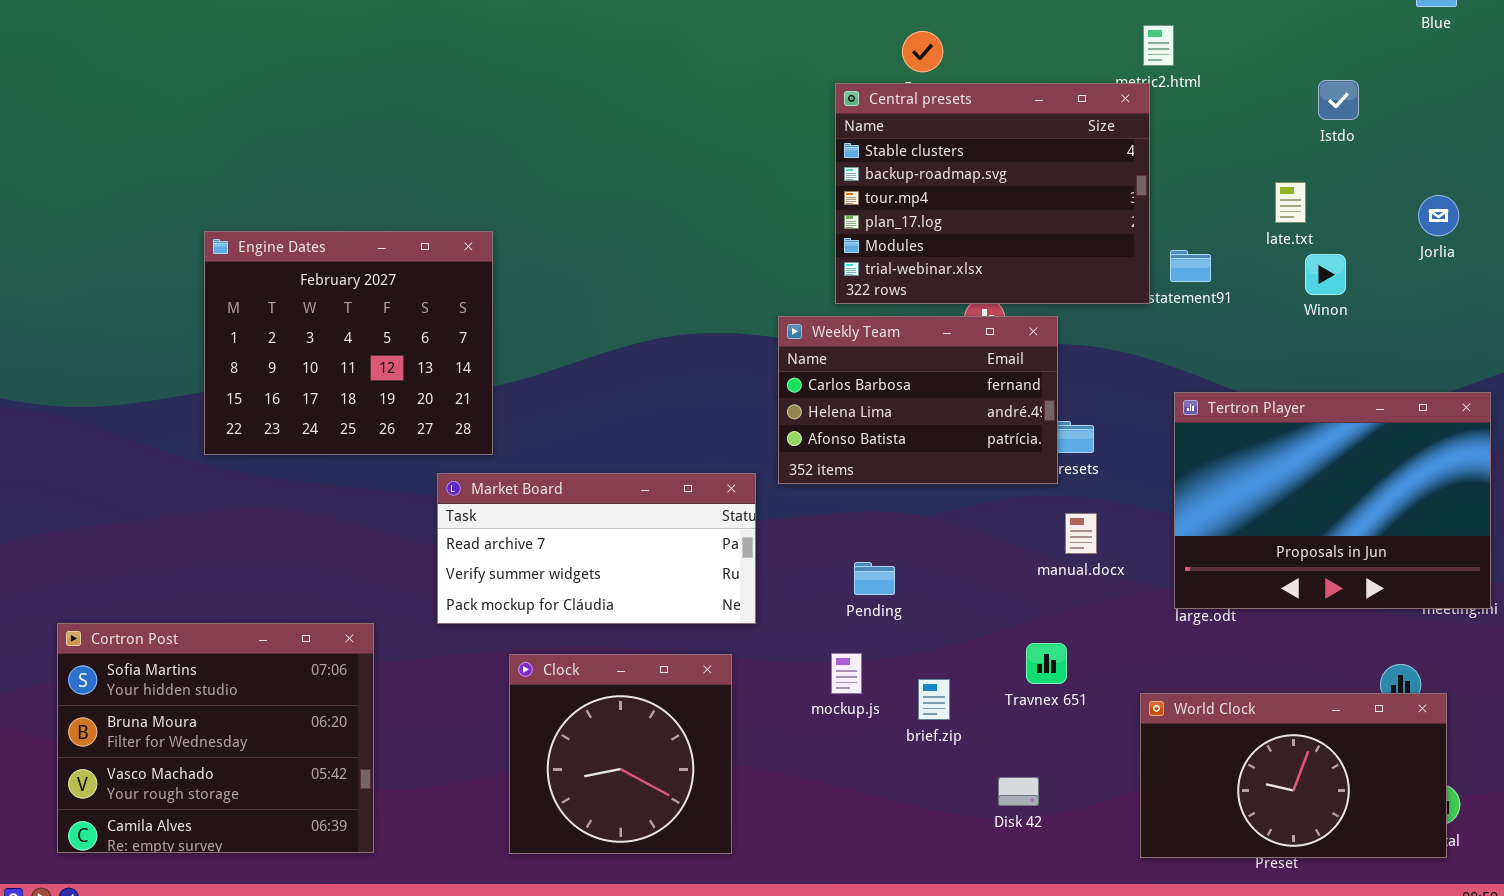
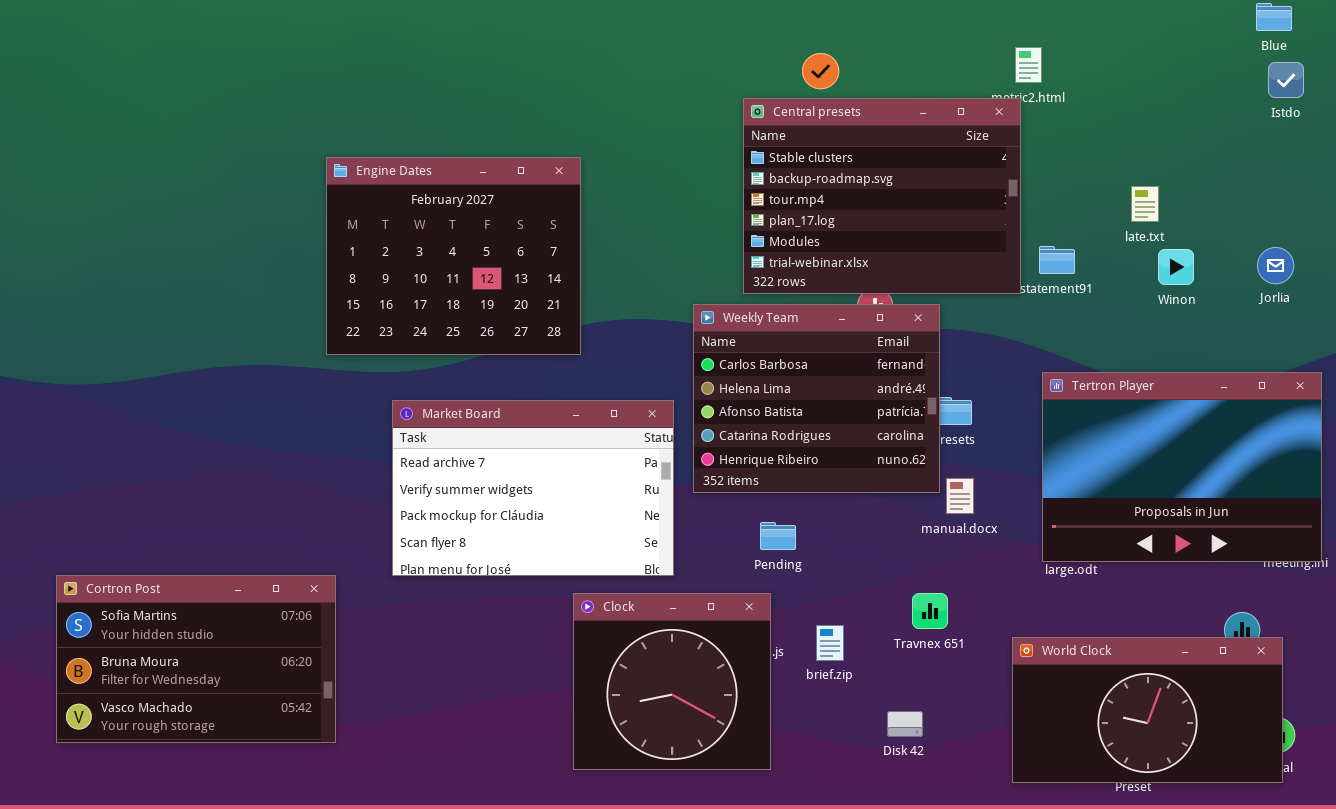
Istdo: [1318,80,1359,120] -> [1268,62,1304,98], moved
Jorlia: [1418,195,1459,236] -> [1257,247,1294,284], moved
Engine Dates: [204,231,493,455] -> [326,157,581,355], moved
Weekly Team: [778,316,1058,484] -> [693,304,940,493], resized
Market Board: [437,473,756,624] -> [392,400,674,576], resized
Cortron Post: [57,623,374,853] -> [56,575,336,743], resized
Clock: [509,654,732,854] -> [573,593,771,770], moved

